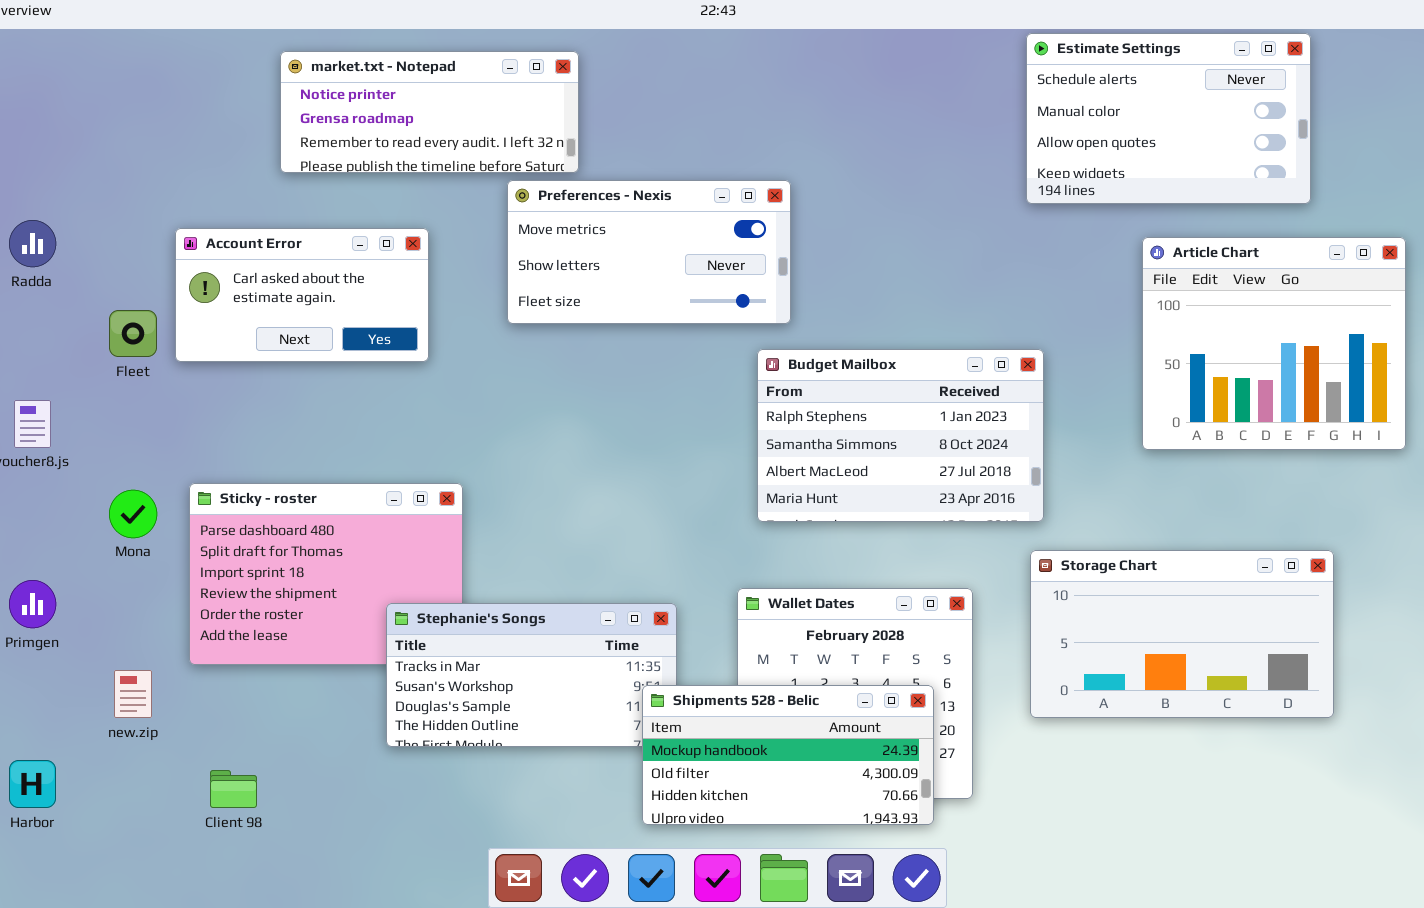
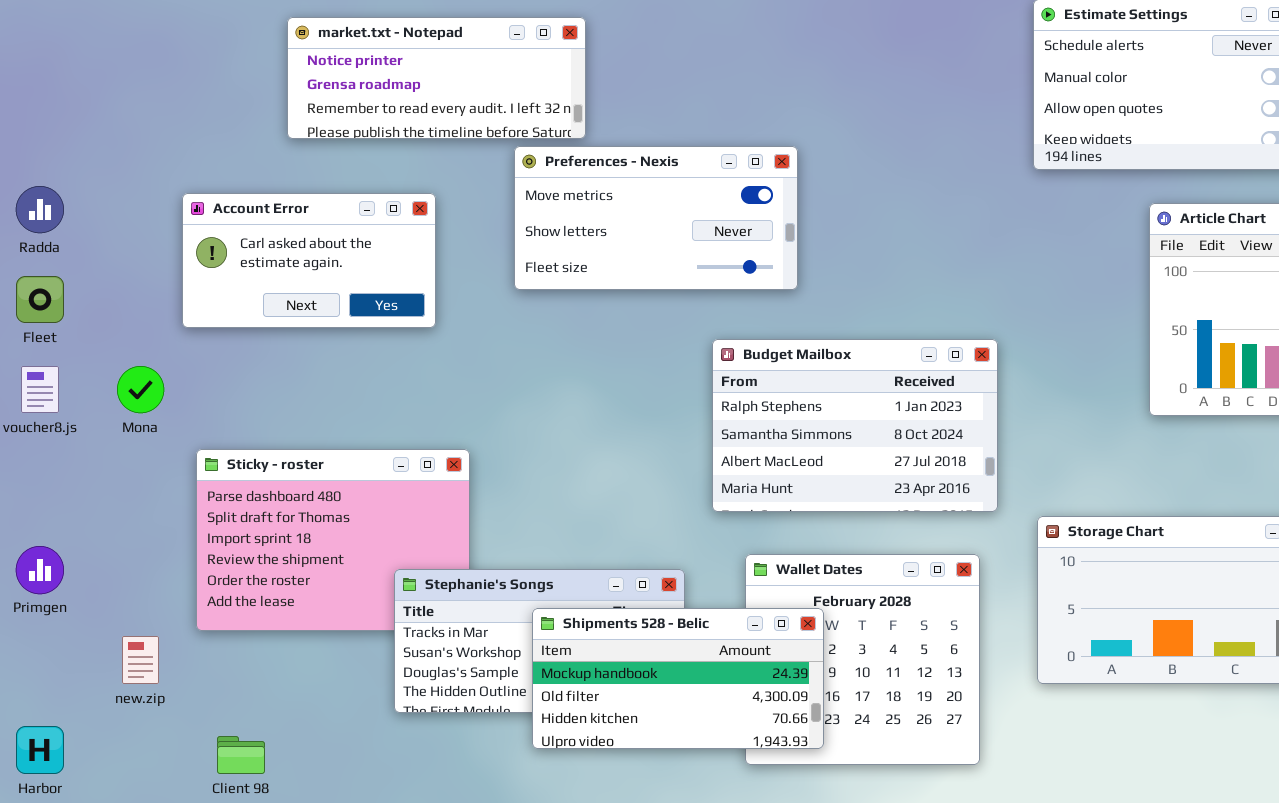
Fleet: [109,310,157,357] -> [16,276,64,323], moved
Budget Mailbox: [757,349,1044,522] -> [712,339,998,512], moved
Mona: [109,490,157,538] -> [117,366,164,413], moved
Shipments 528 - Belic: [642,685,934,825] -> [532,608,824,749], moved

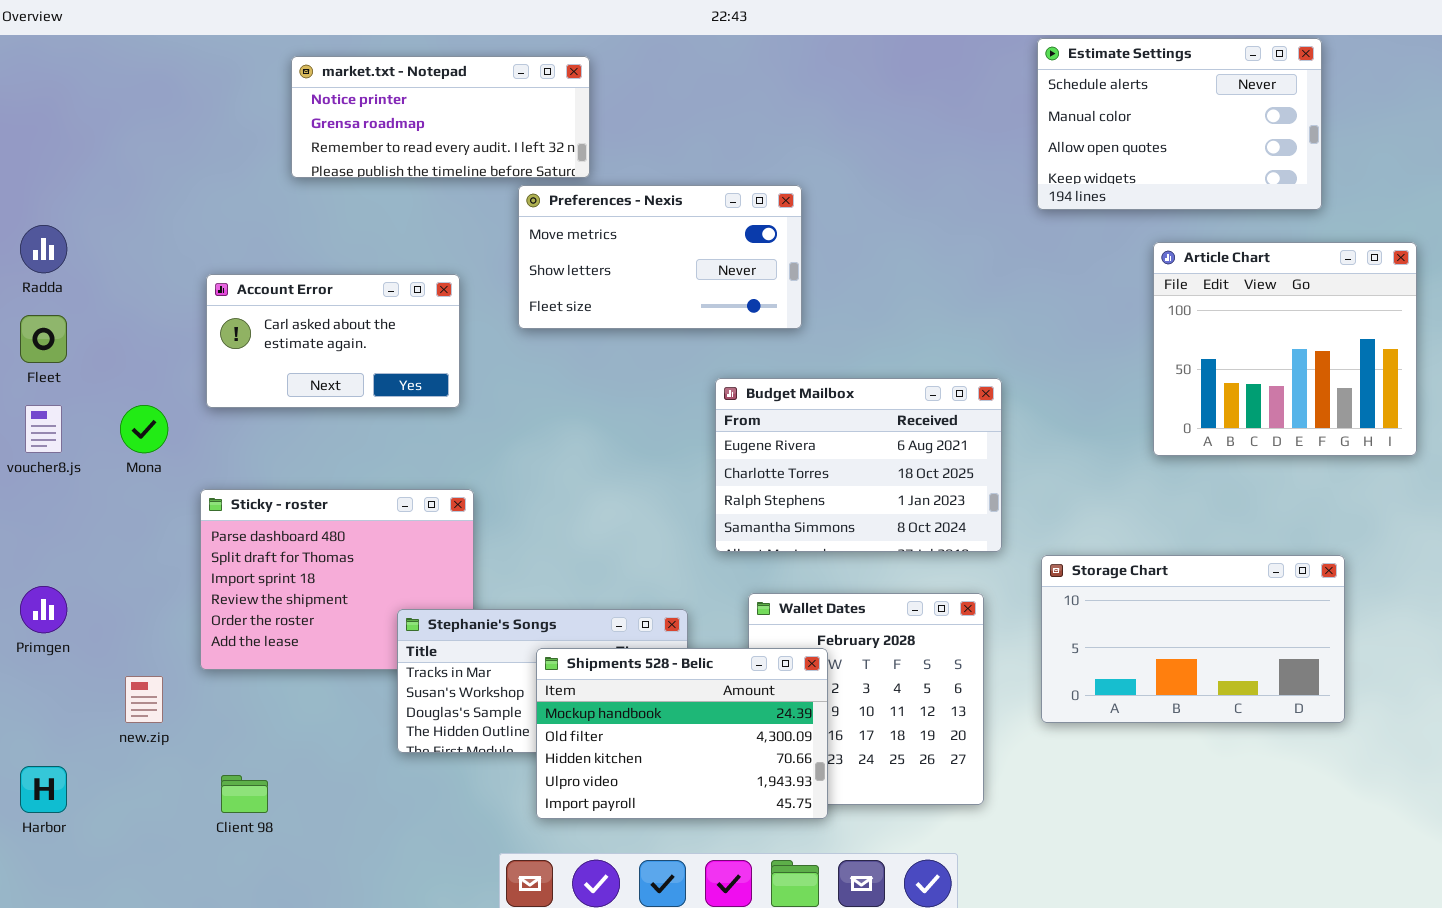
Account Error: [182,193,436,328] -> [206,274,460,408], moved
Budget Mailbox: [712,339,998,512] -> [715,378,1002,552], scrolled up 2 rows
Shipments 528 - Belic: [532,608,824,749] -> [536,648,828,819], resized

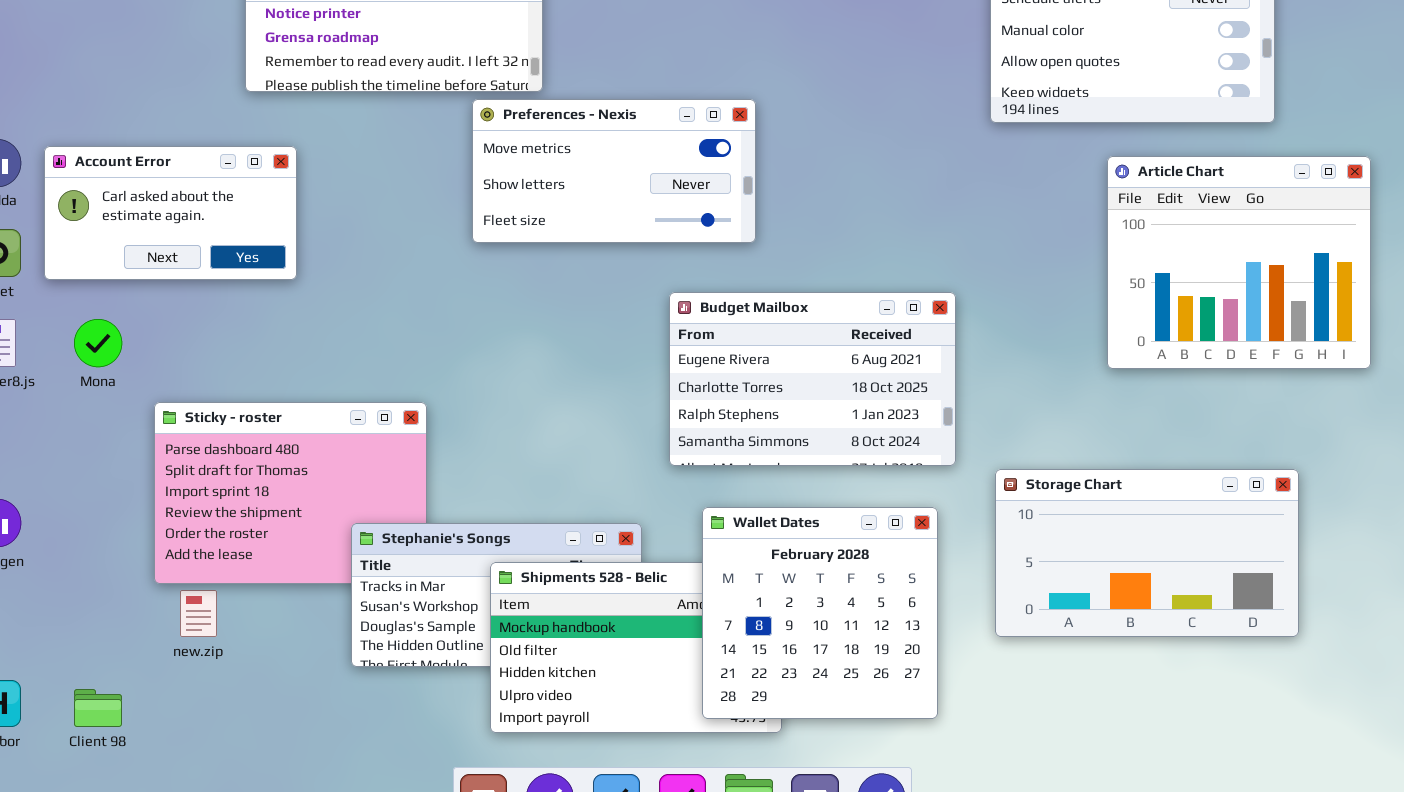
Account Error: [206,274,460,408] -> [44,146,297,280], moved
Wallet Dates: [748,593,984,805] -> [702,507,938,719], raised
new.zip: [125,676,163,723] -> [180,590,217,637], moved
Client 98: [221,775,268,813] -> [74,689,122,727], moved

